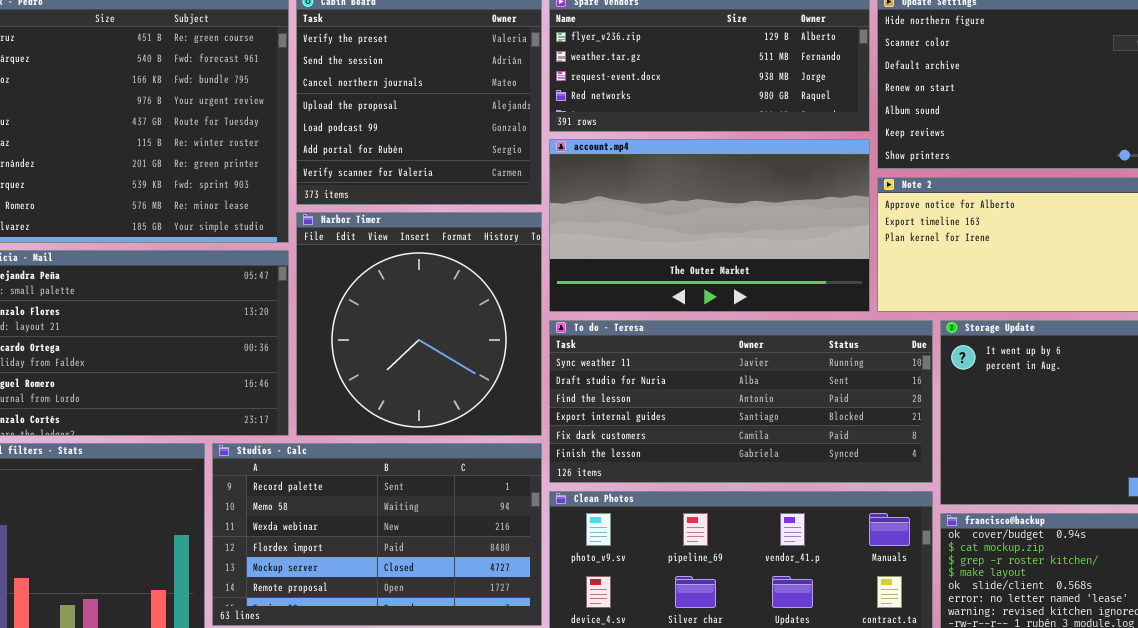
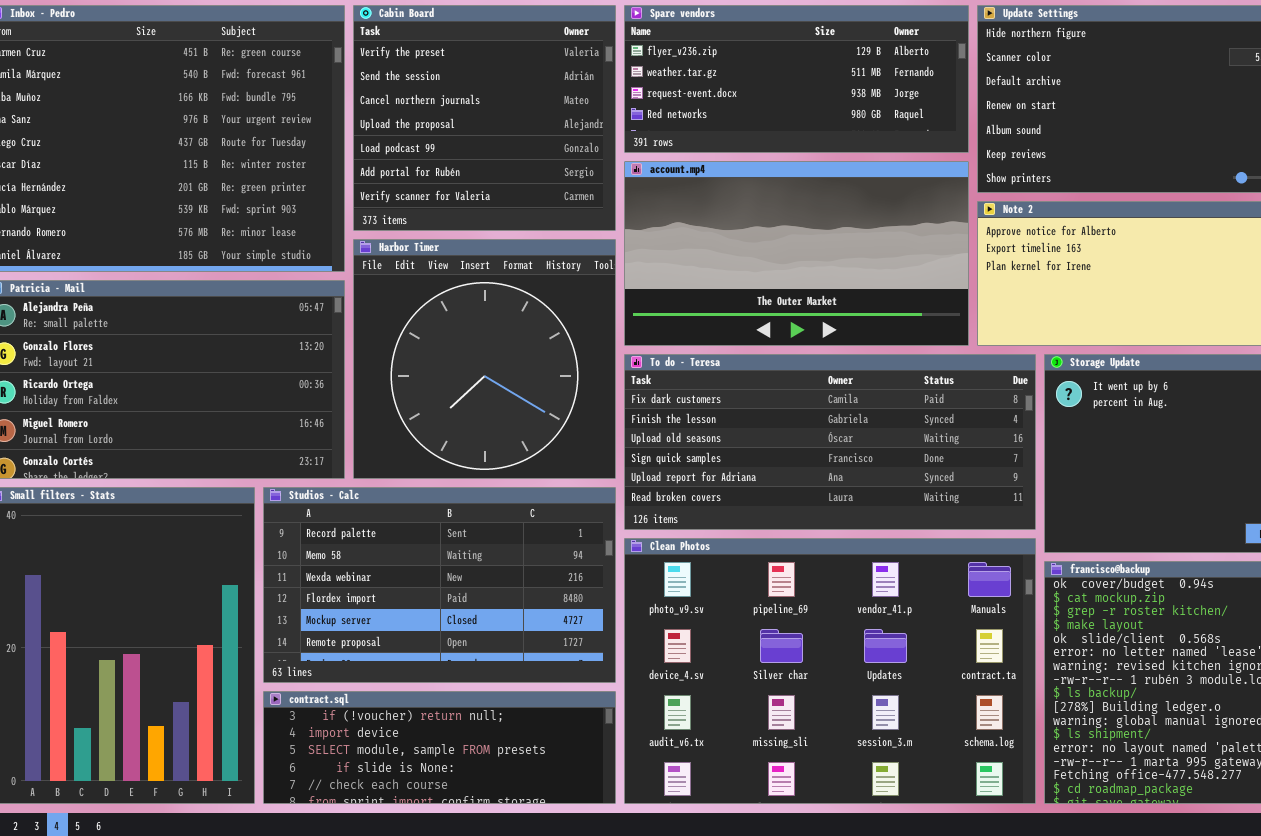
To do - Teresa: [549,320,933,483] -> [624,354,1036,530], scrolled down 4 rows

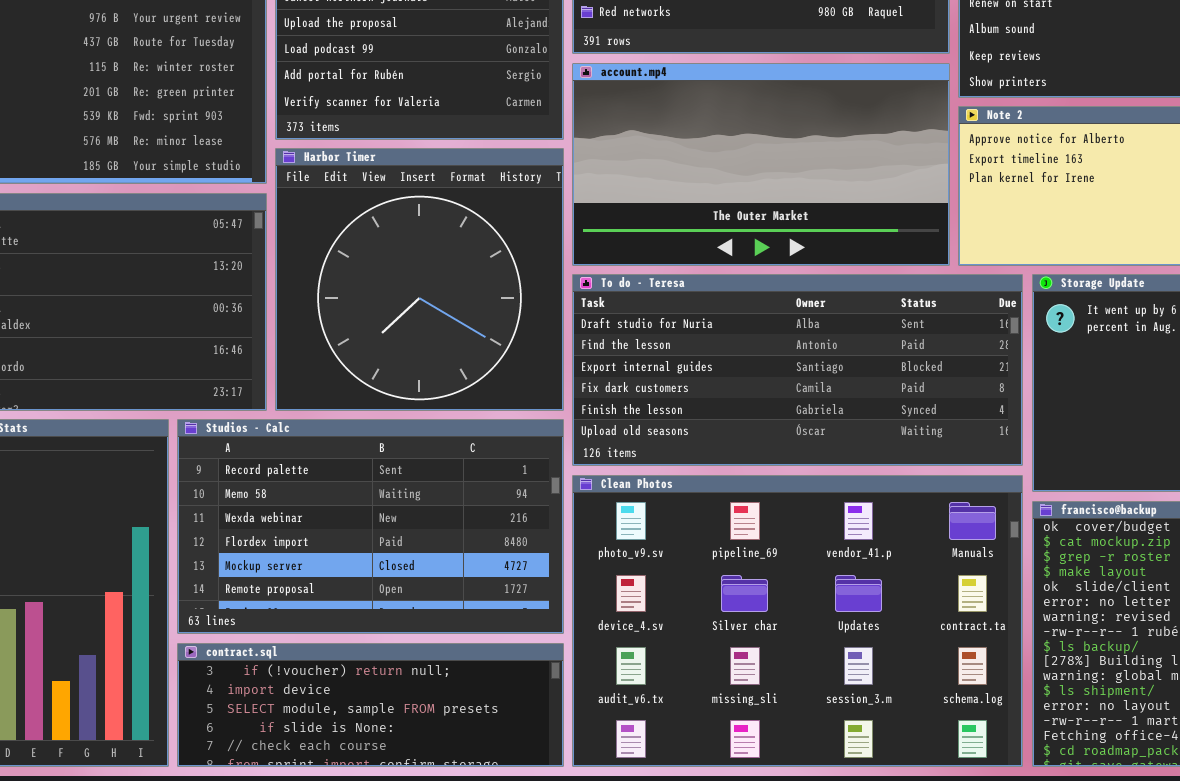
To do - Teresa: [624,354,1036,530] -> [572,274,1023,466], scrolled up 3 rows

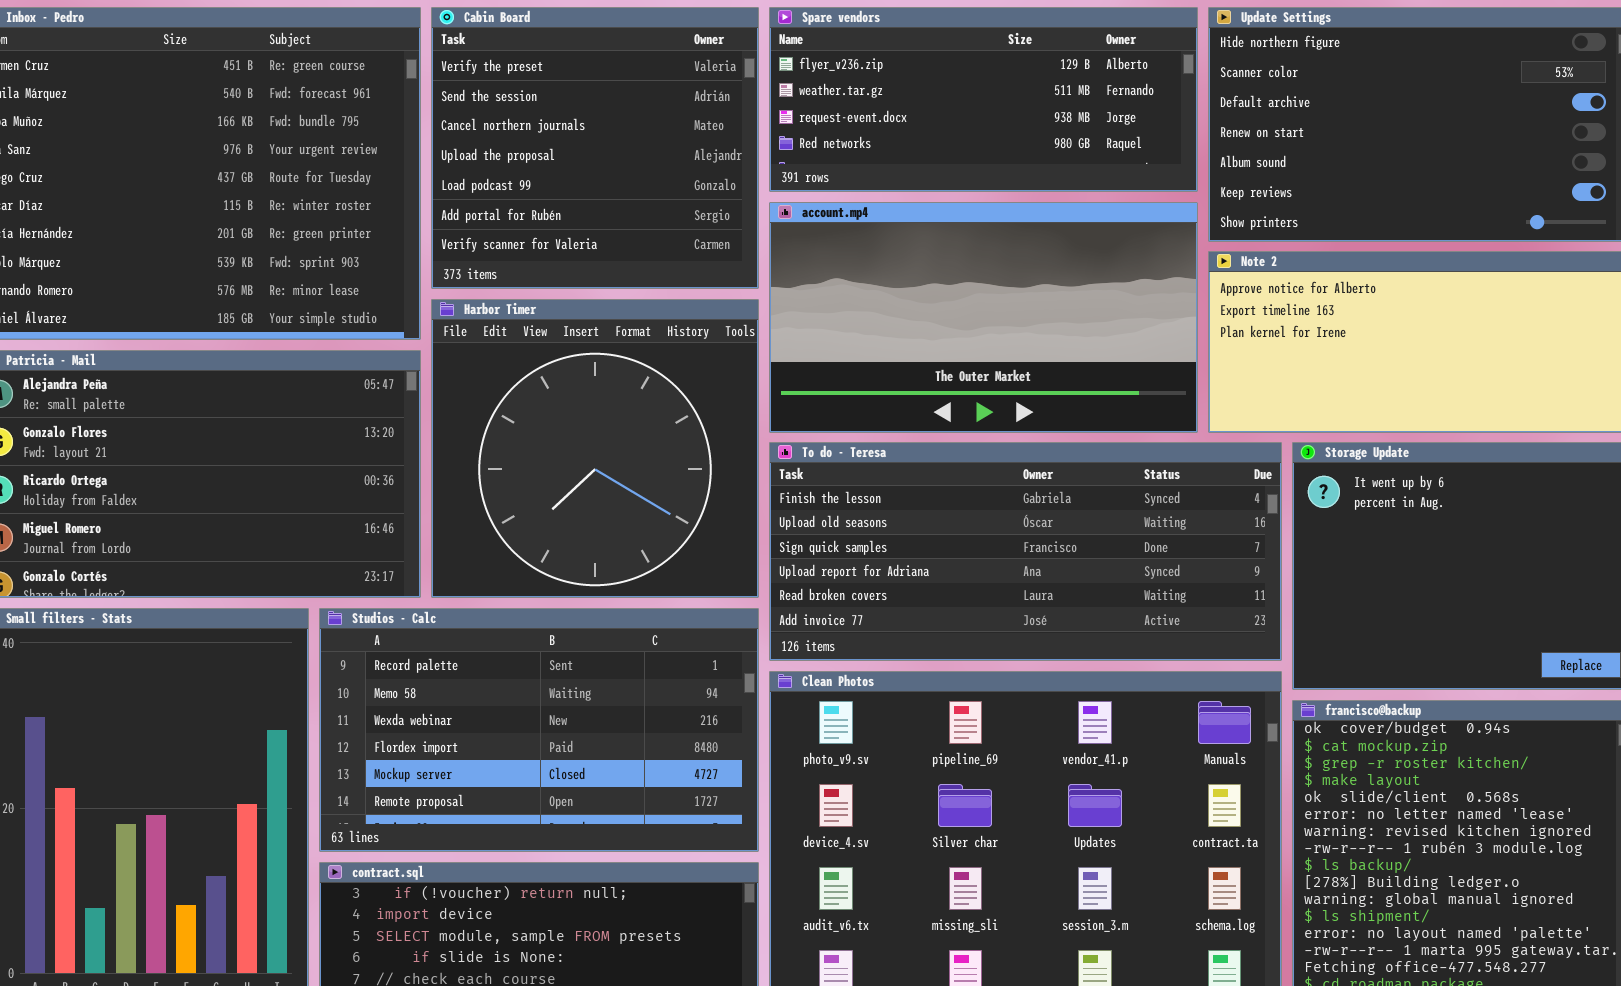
To do - Teresa: [572,274,1023,466] -> [769,442,1282,661], scrolled down 4 rows

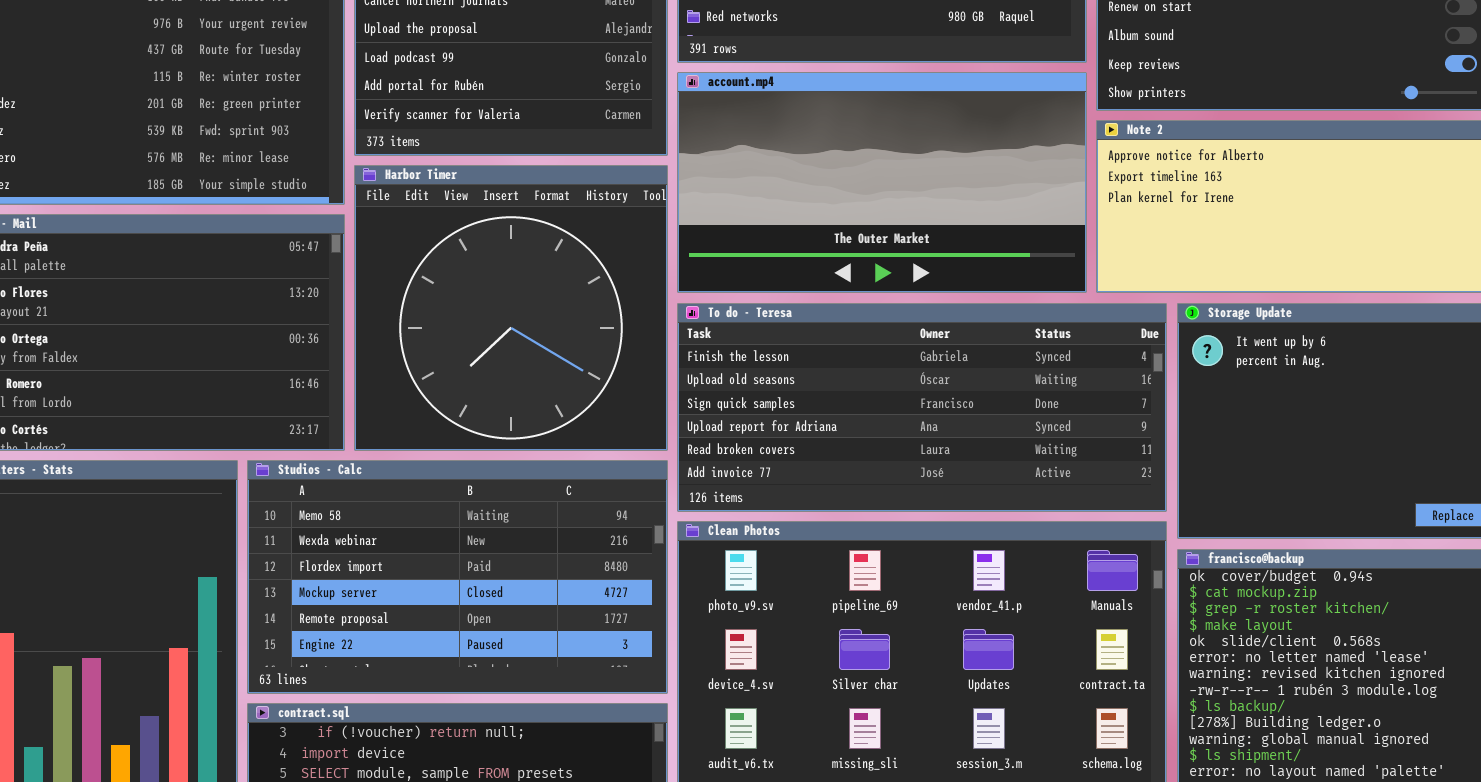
Studios - Calc: [319,608,759,852] -> [247,460,668,694], scrolled down 1 row

